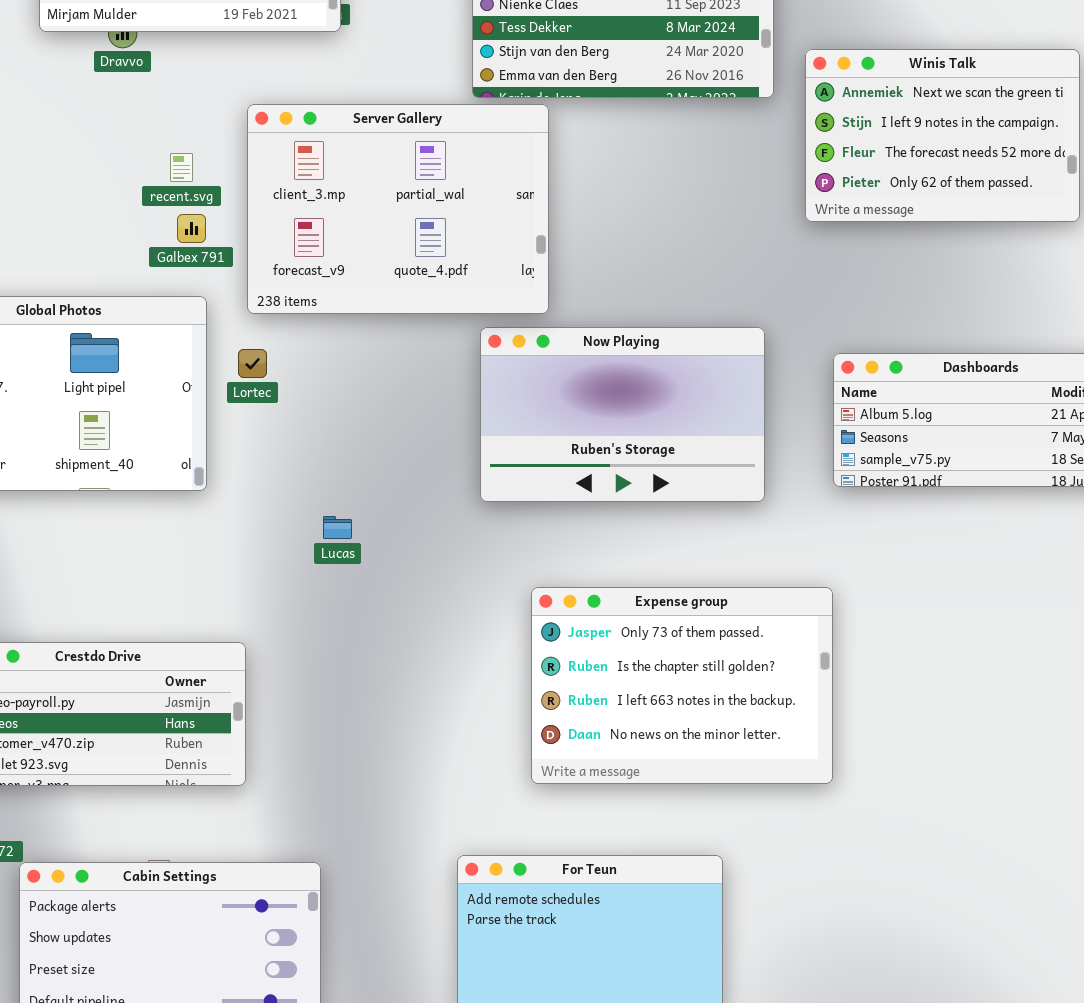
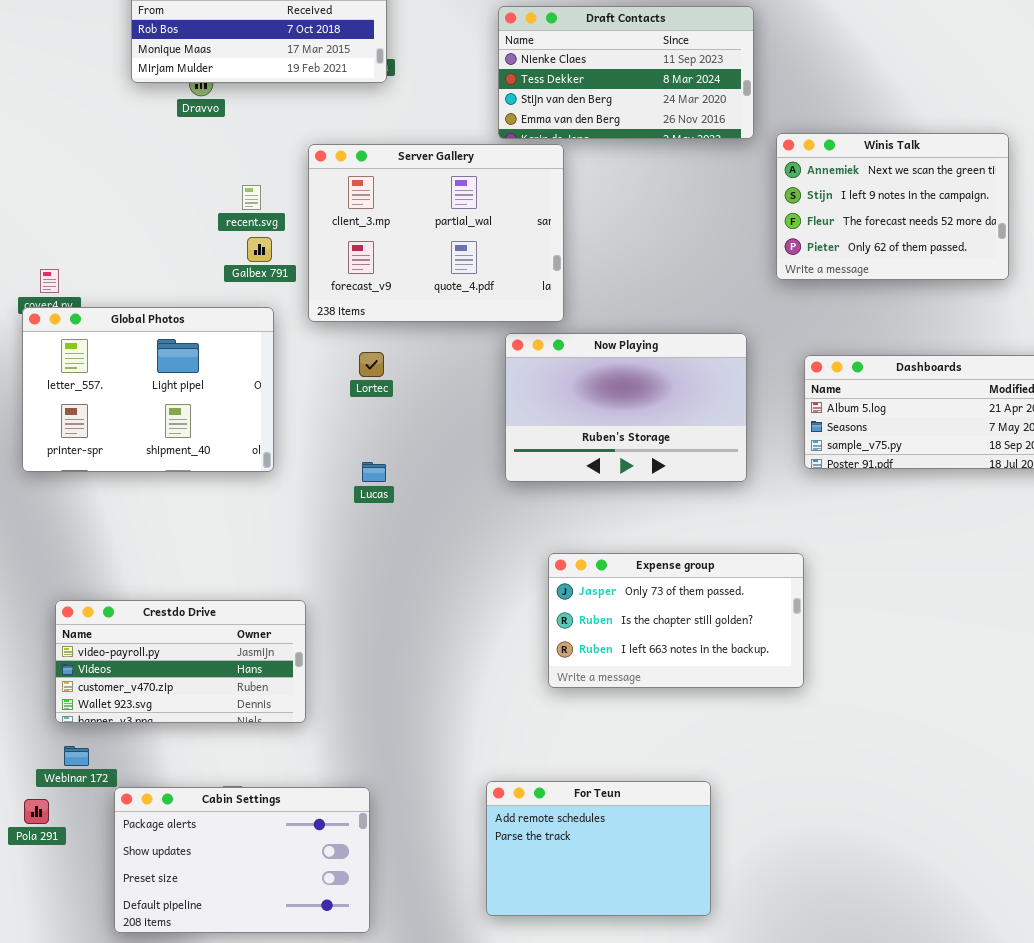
Winis Talk: [805,49,1080,222] -> [776,133,1009,280], moved
Lortec: [238,349,267,378] -> [359,352,384,377], moved
Lucas: [323,516,352,539] -> [362,462,386,482], moved
Expense group: [531,587,833,784] -> [548,553,804,688], resized

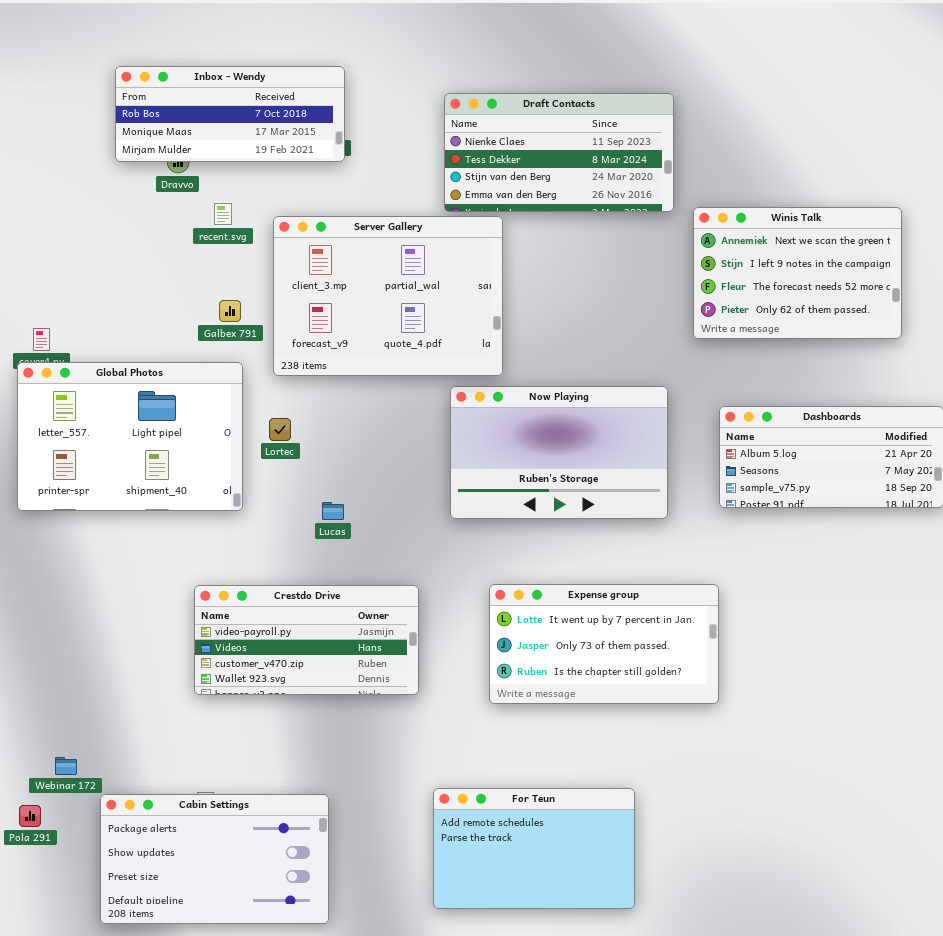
recent.svg: [242,185,261,210] -> [214,203,232,225], moved
Lortec: [359,352,384,377] -> [269,418,291,441], moved
Expense group: [548,553,804,688] -> [489,584,719,704], scrolled up 1 row
Crestdo Drive: [55,600,306,723] -> [194,585,419,695], moved

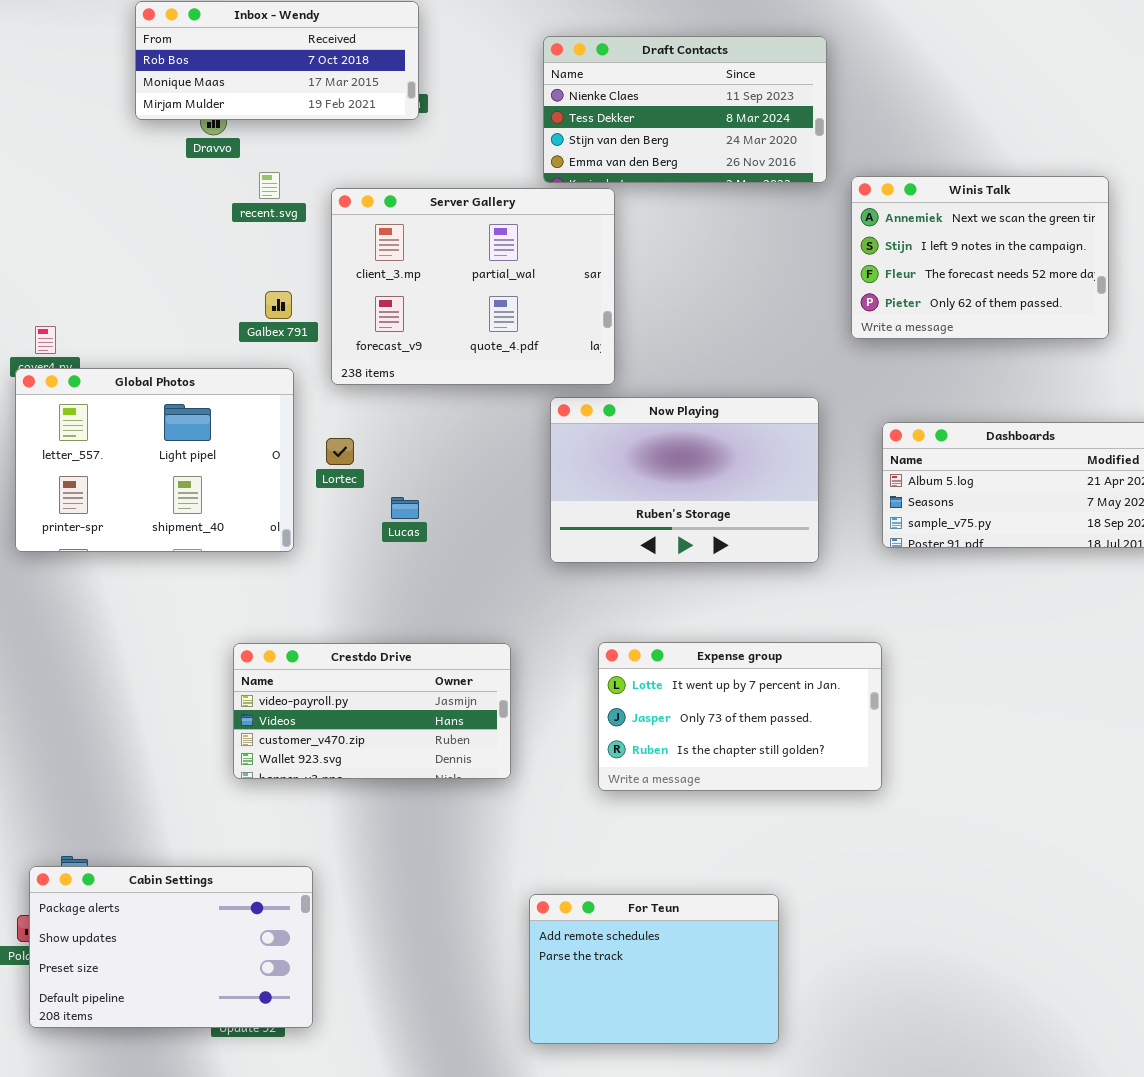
Lucas: [322,502,344,520] -> [391,497,419,519], moved
Cabin Settings: [100,794,329,924] -> [29,866,313,1028], moved

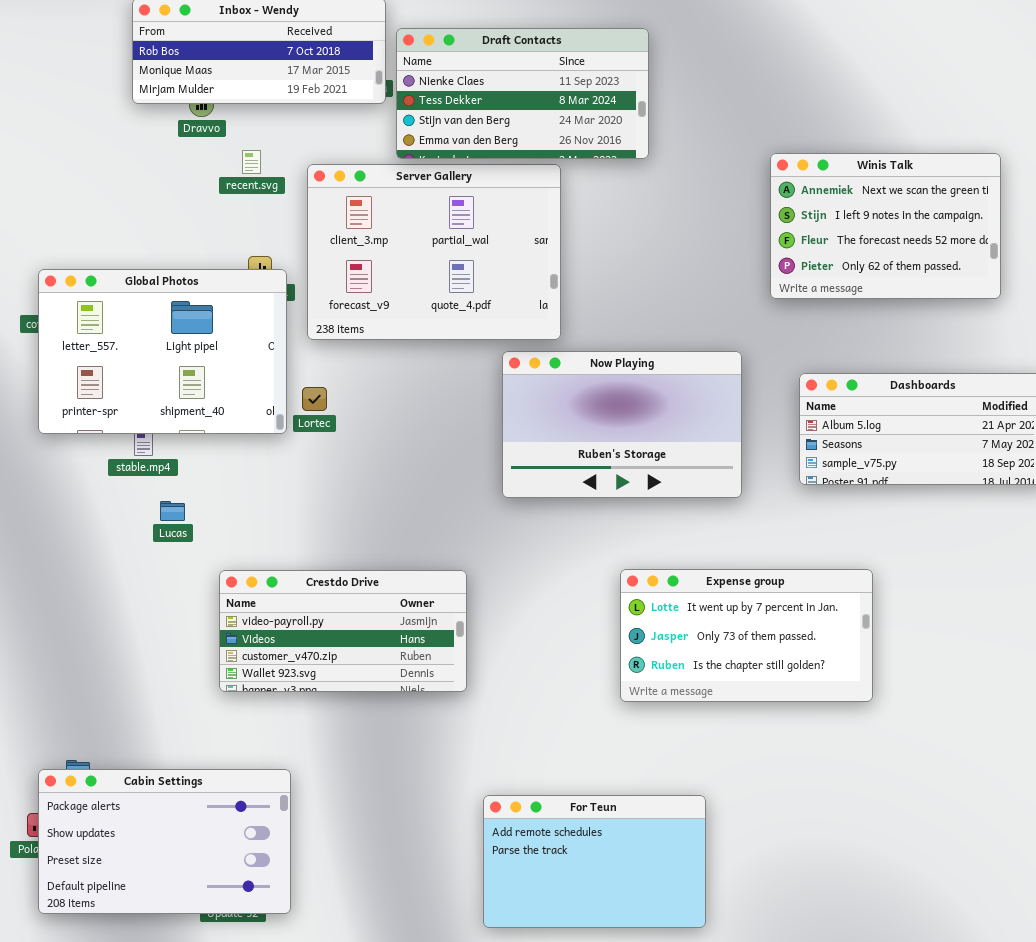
Draft Contacts: [543,36,827,183] -> [396,28,649,159], moved
Global Photos: [15,368,294,552] -> [38,269,287,434], moved
Lucas: [391,497,419,519] -> [160,501,185,521], moved
Expense group: [598,642,882,791] -> [620,569,873,702], moved

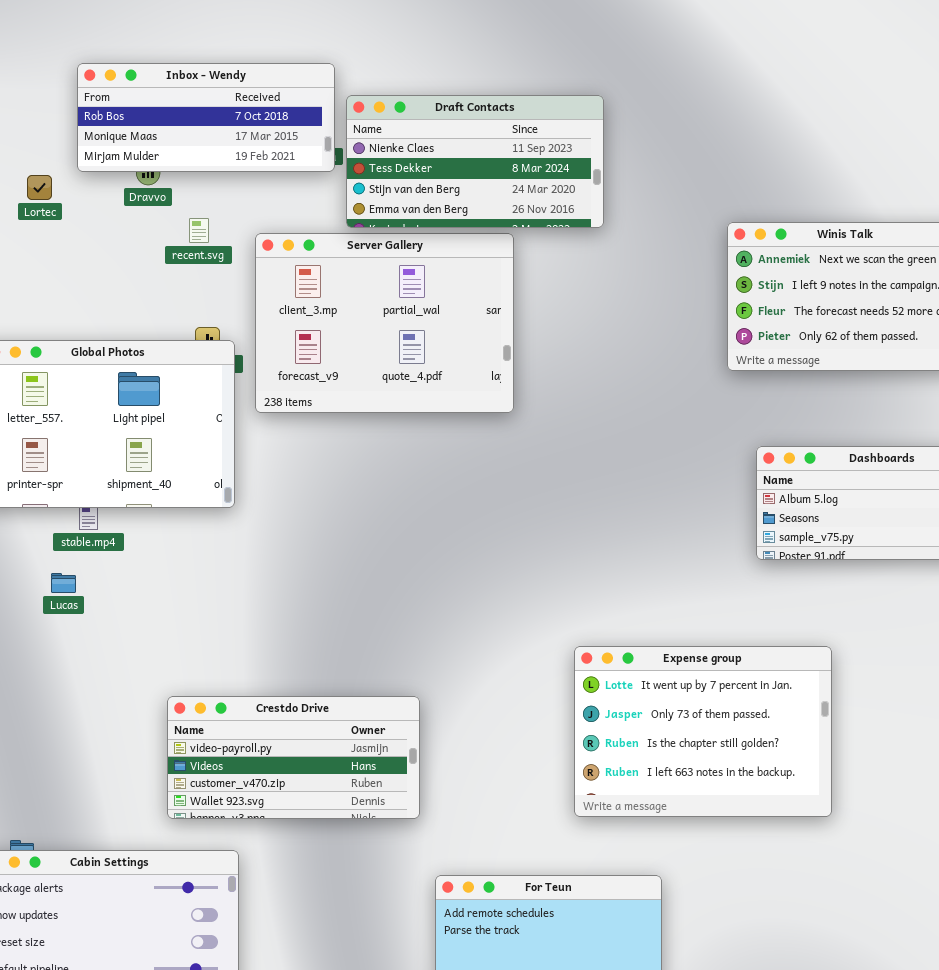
Now Playing: [502,351,742,498] -> none, closed
Lortec: [302,387,327,411] -> [27,175,52,200], moved
Lucas: [160,501,185,521] -> [51,573,76,593], moved
Expense group: [620,569,873,702] -> [574,646,832,817], resized
Crestdo Drive: [219,570,467,692] -> [167,696,420,819], moved

